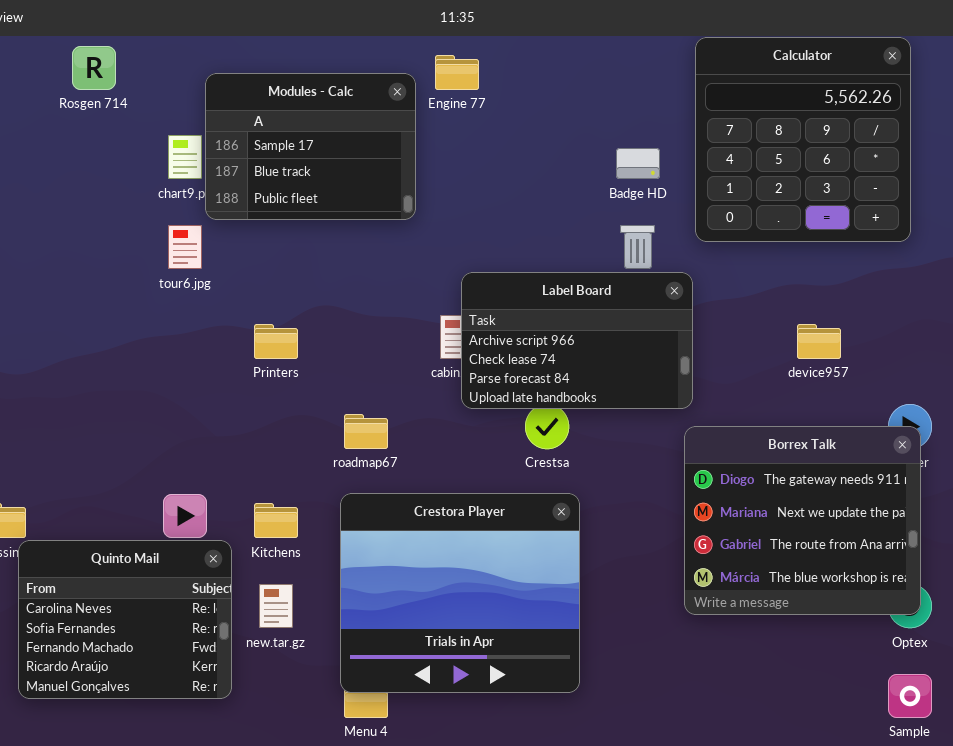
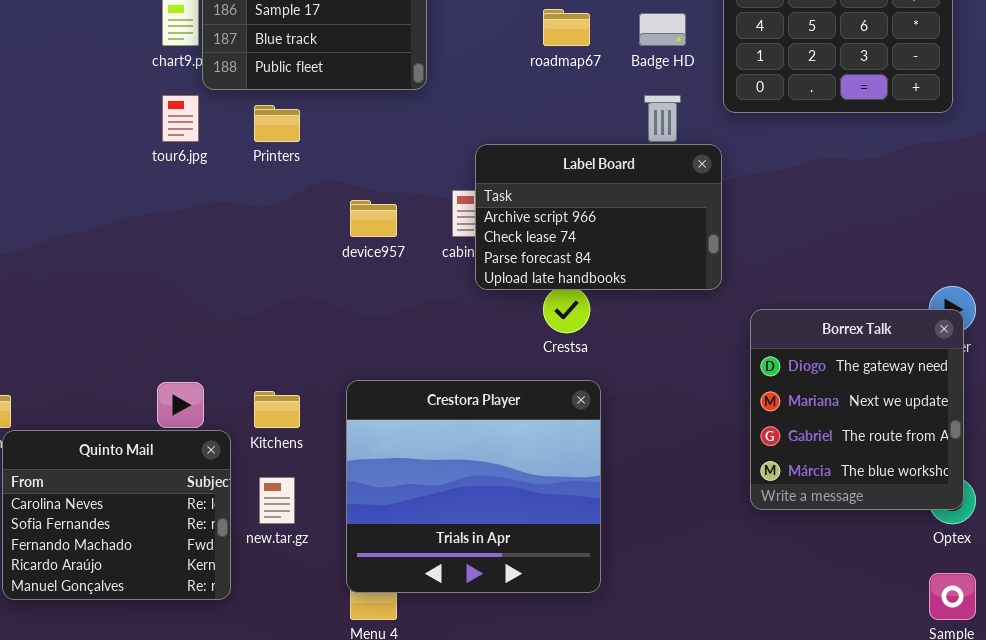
Printers: [254,324,298,359] -> [254,105,300,142], moved
device957: [797,324,841,359] -> [350,200,397,237], moved
roadmap67: [344,414,388,449] -> [543,9,590,46], moved
Borrex Talk: [684,426,921,615] -> [750,309,964,510], resized

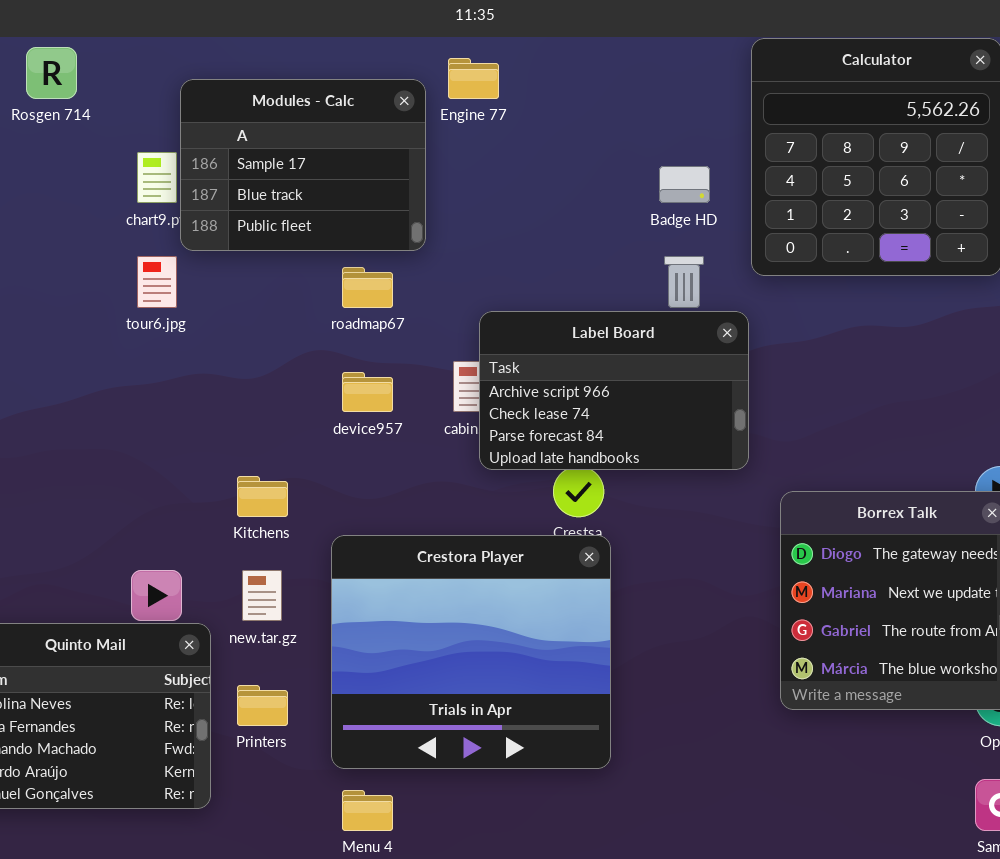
roadmap67: [543,9,590,46] -> [342,267,393,308], moved
Printers: [254,105,300,142] -> [237,685,288,726], moved
Crestora Player: [346,380,601,593] -> [331,535,611,769], moved
Kitchens: [254,391,300,428] -> [237,476,288,517], moved
new.tar.gz: [259,477,295,524] -> [242,570,282,621], moved

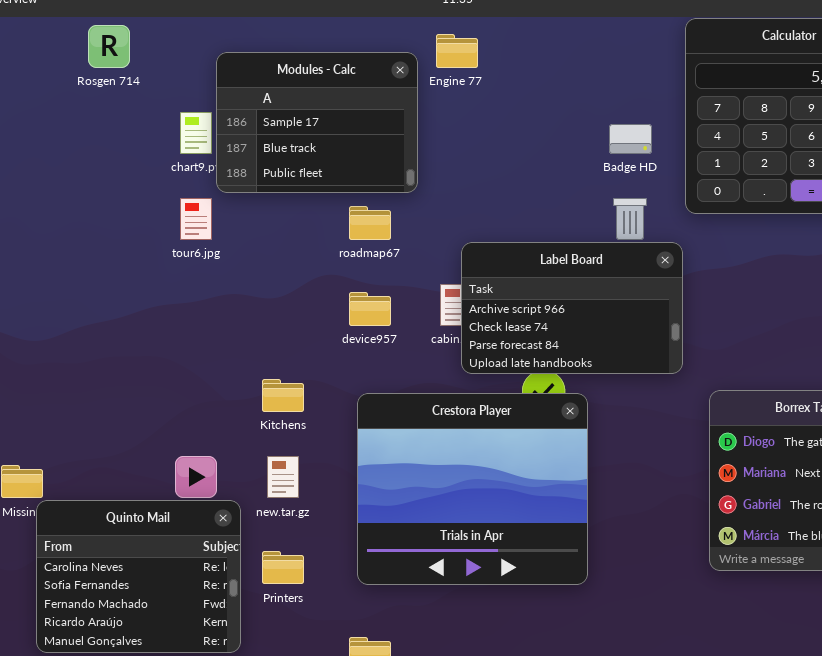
Crestora Player: [331,535,611,769] -> [357,393,588,585], moved

